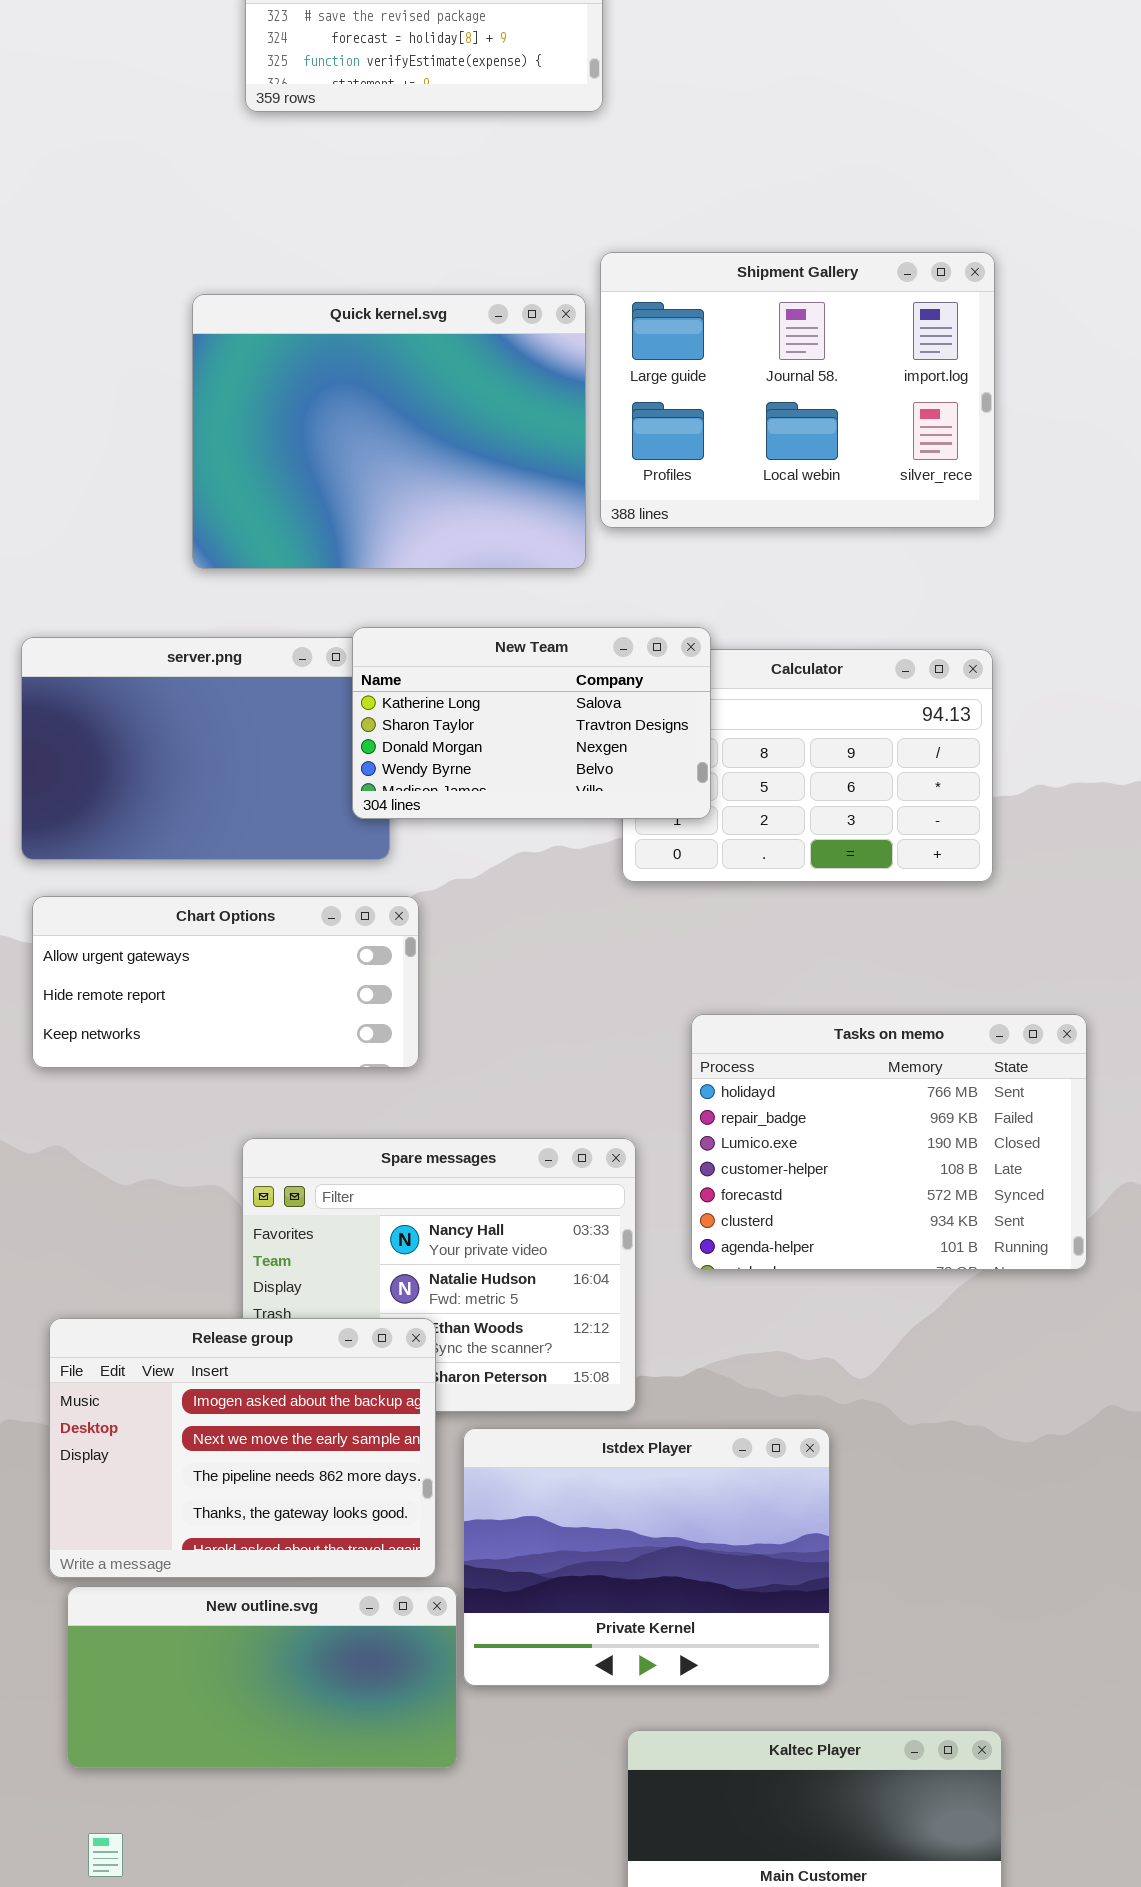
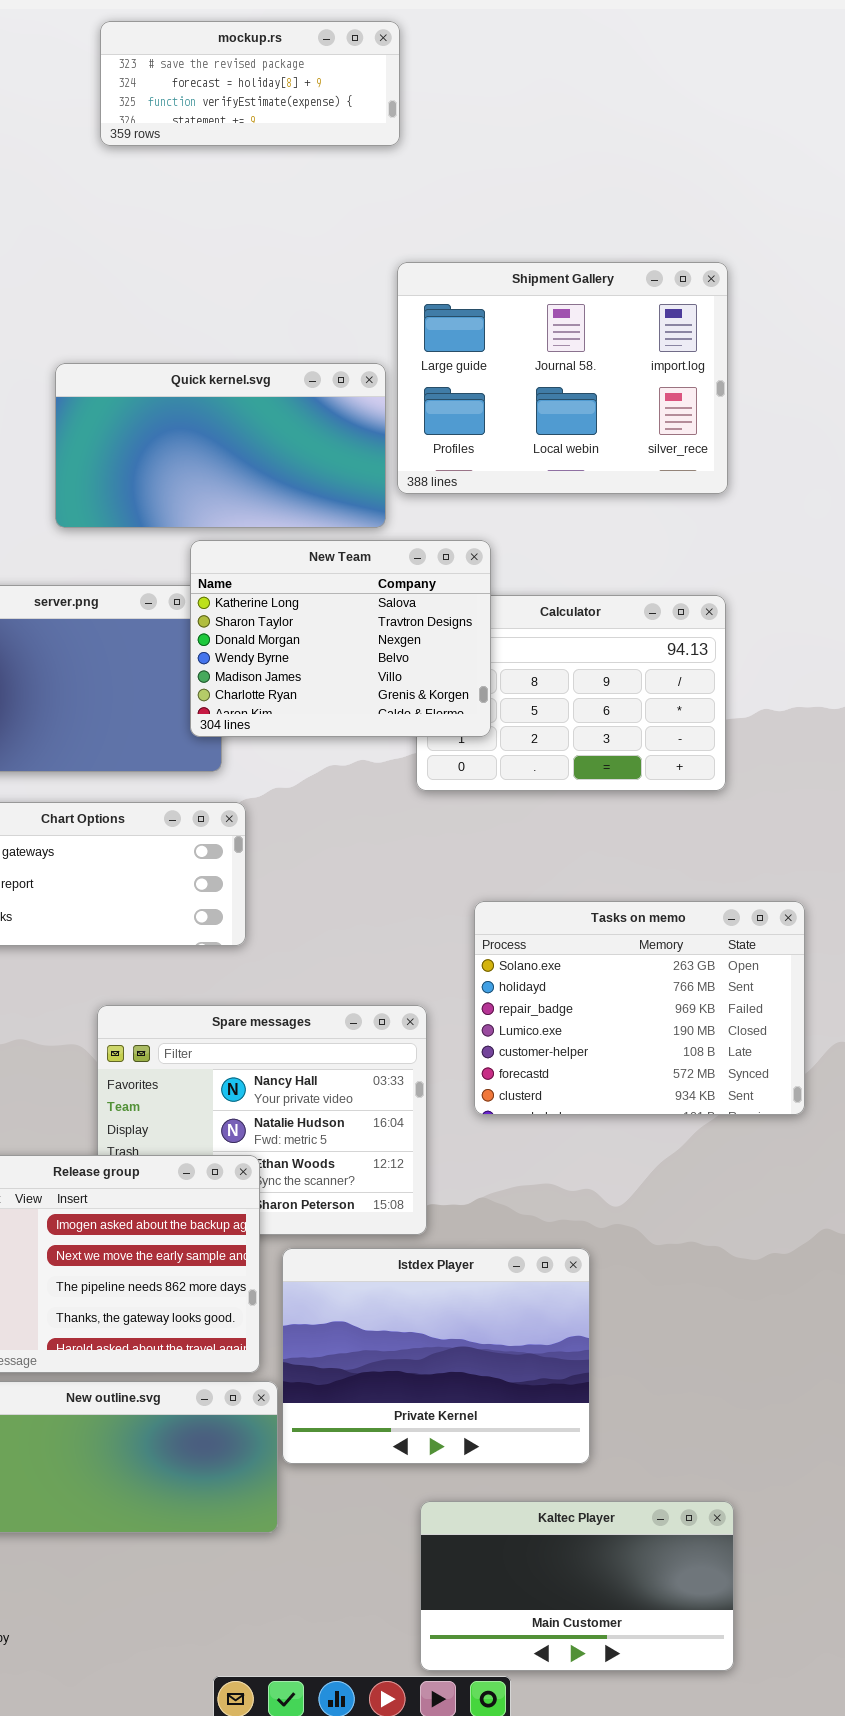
Quick kernel.svg: [192,294,586,569] -> [55,363,386,528], resized
New Team: [352,627,711,819] -> [190,540,491,737], resized
Tasks on memo: [691,1014,1087,1270] -> [474,901,805,1115], scrolled up 1 row

